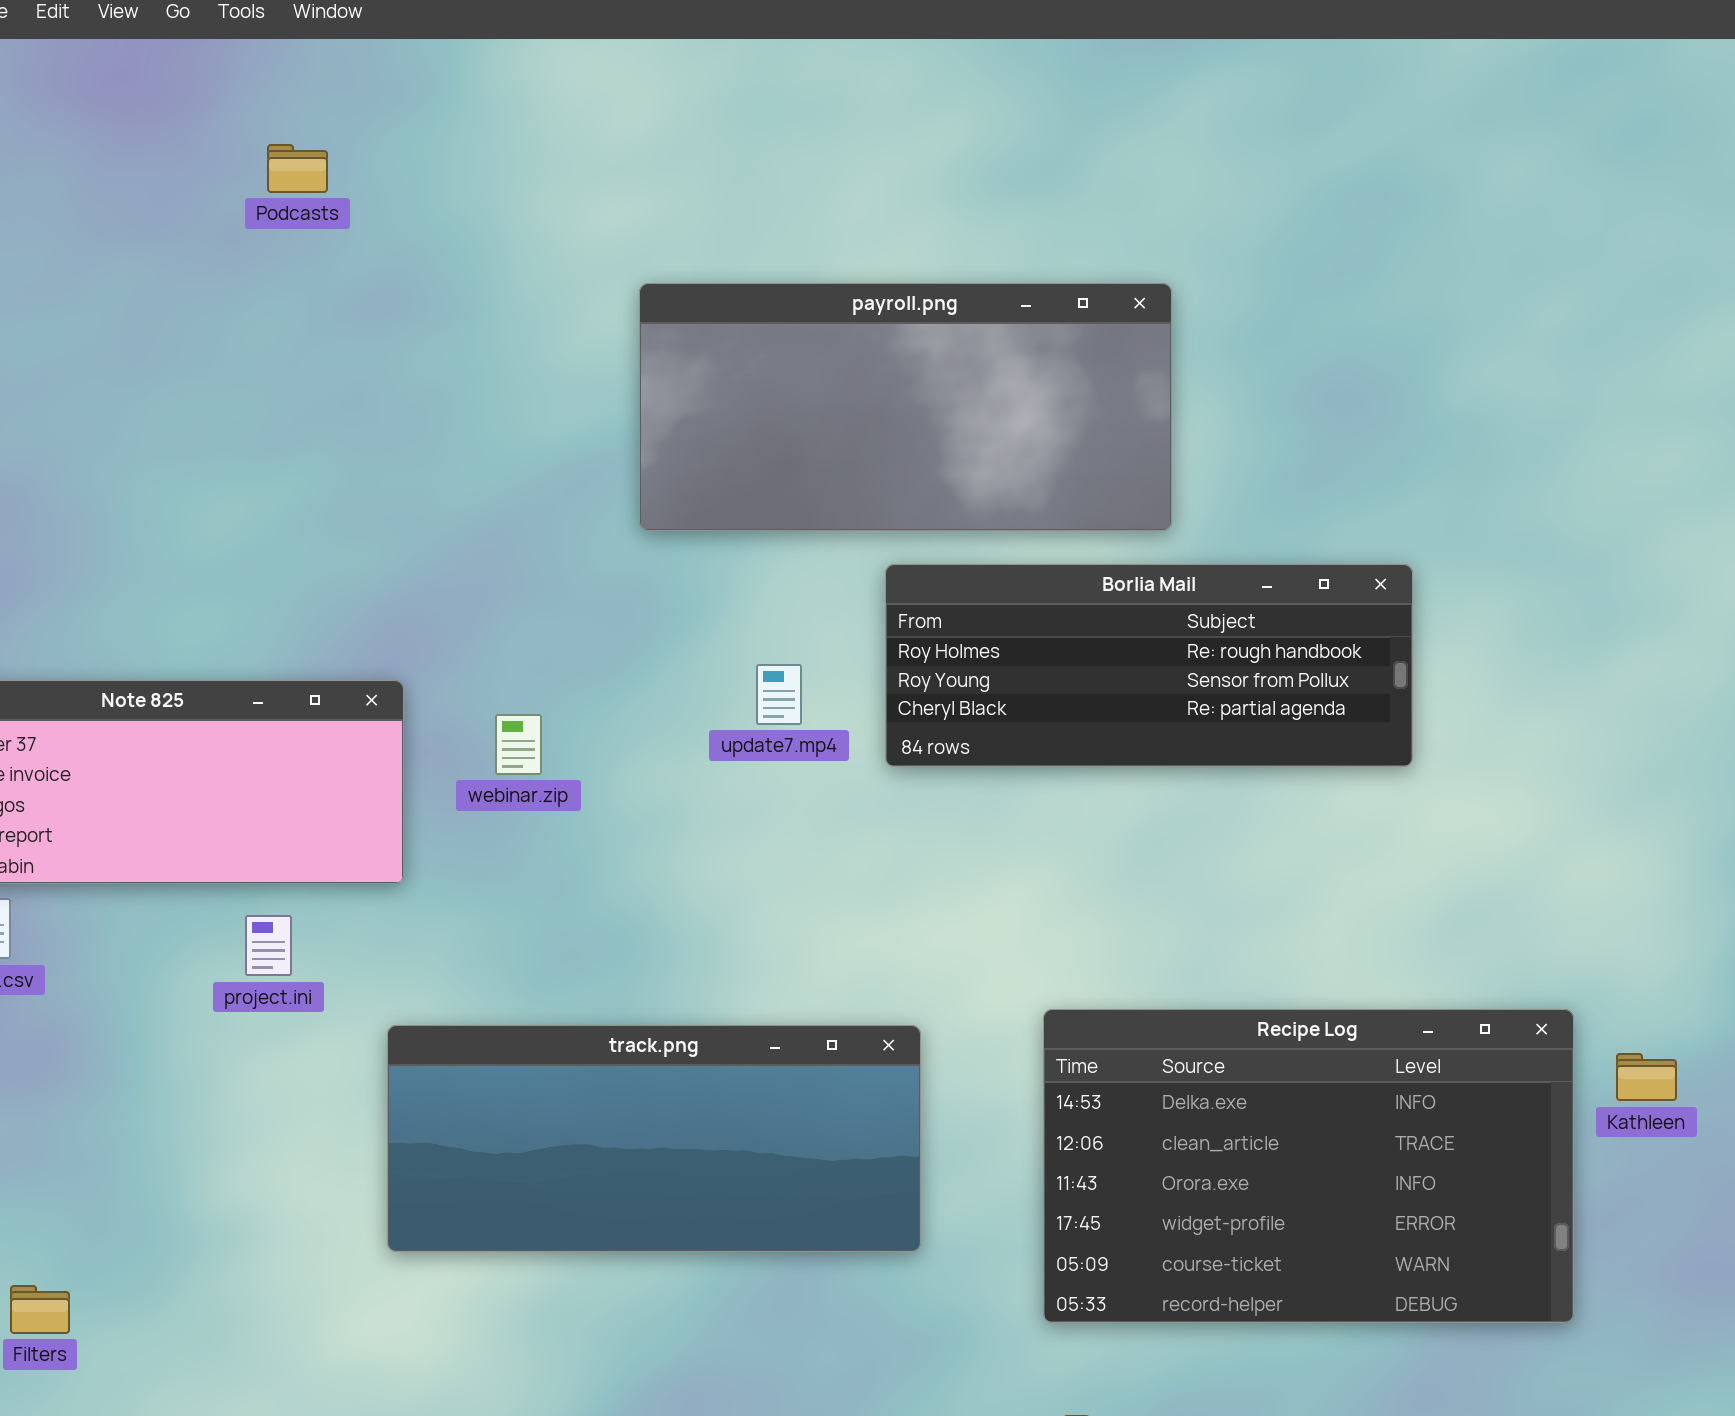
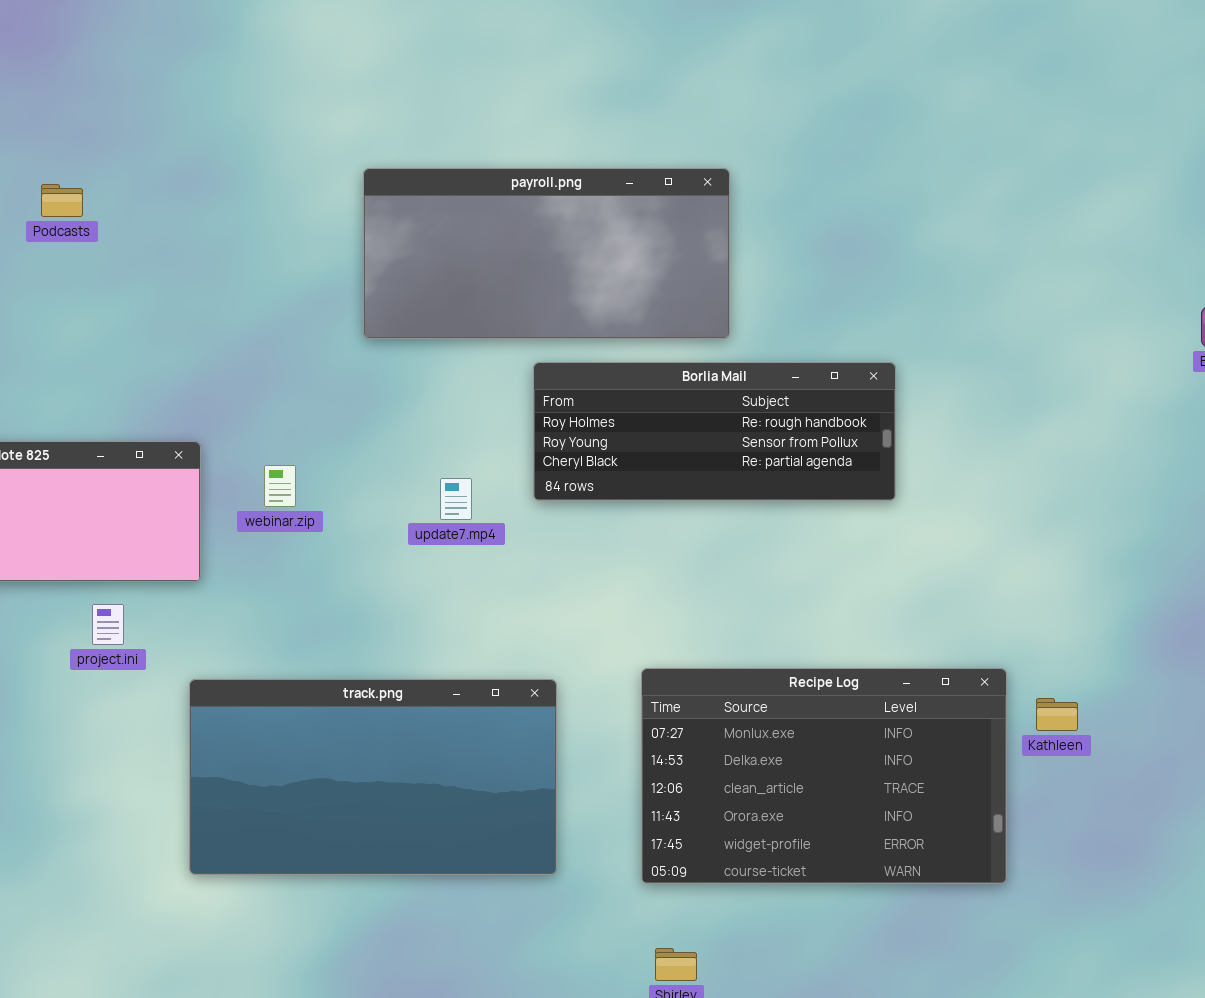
Podcasts: [267,144,328,193] -> [41,184,83,217], moved
update7.mp4: [756,664,802,725] -> [440,478,472,520], moved
Recipe Log: [1043,1009,1574,1323] -> [641,668,1007,884], scrolled up 1 row
track.png: [387,1025,921,1252] -> [189,679,557,875], resized

